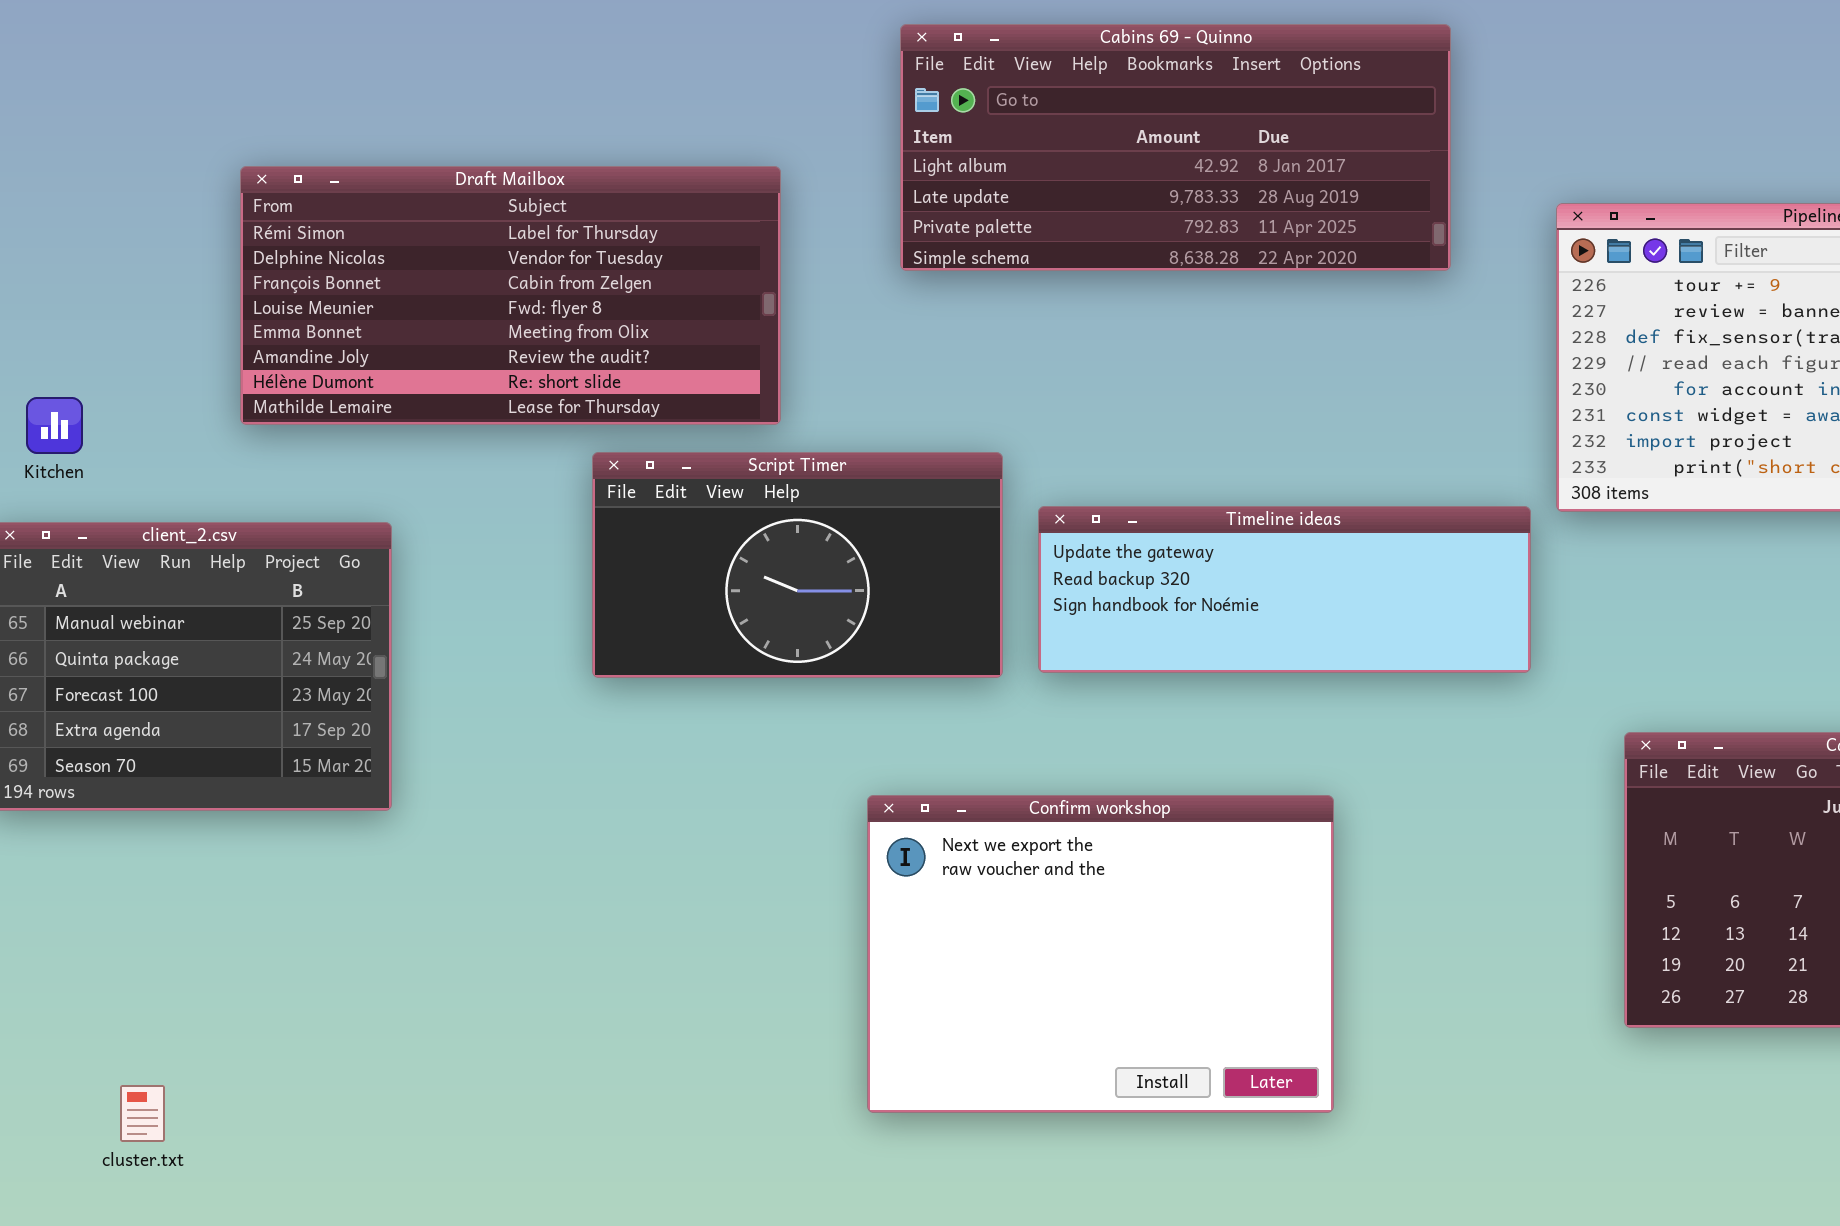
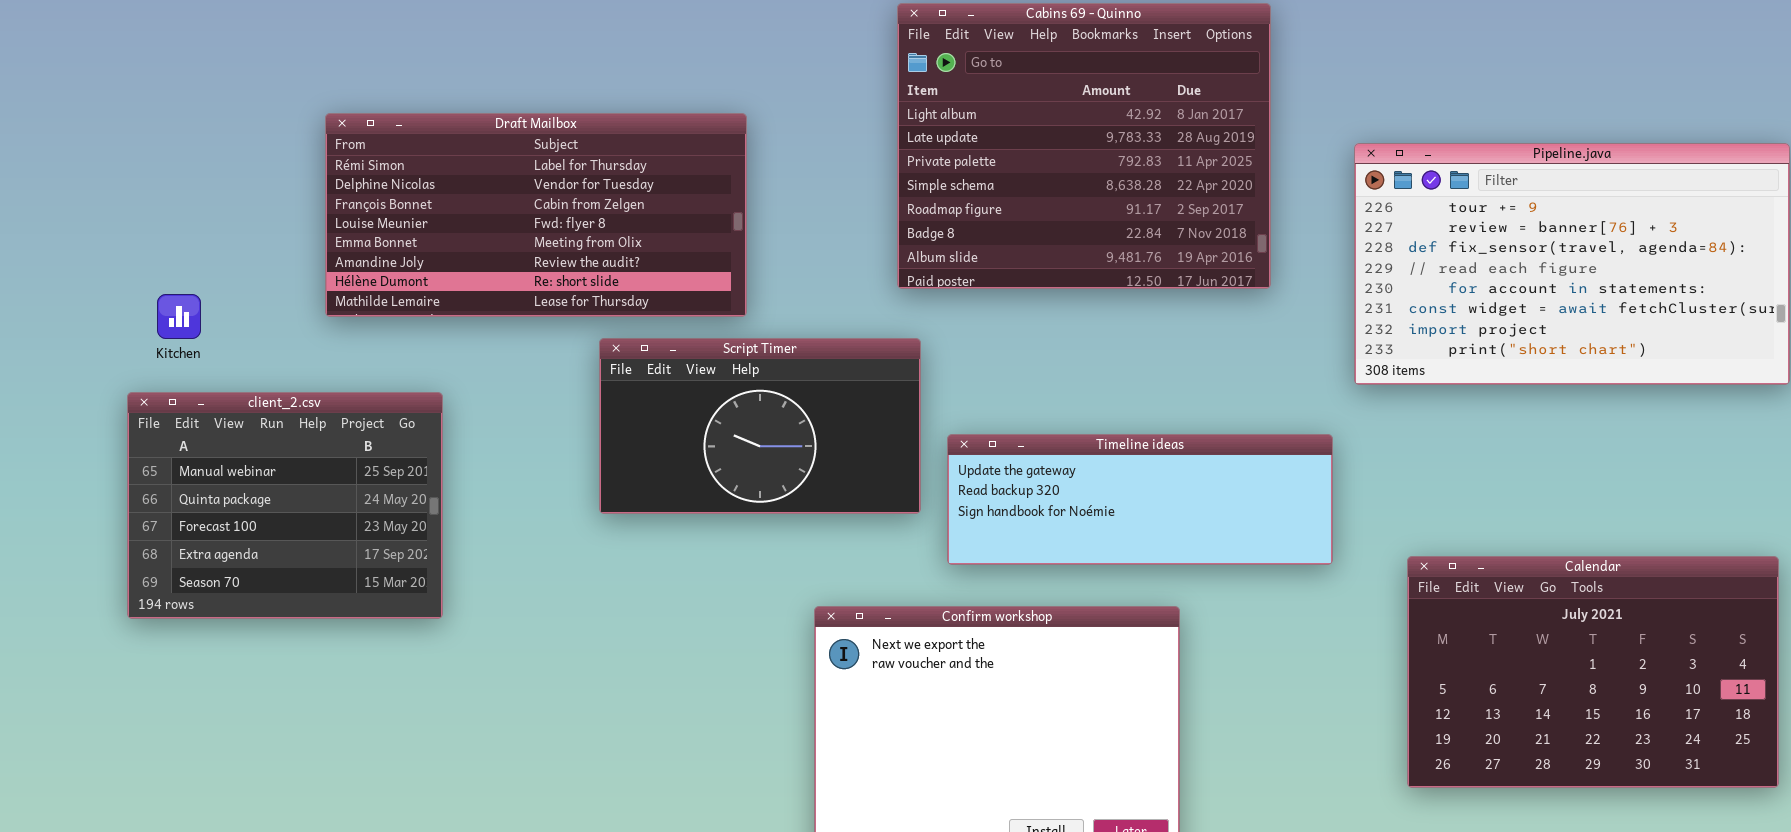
Cabins 69 - Quinno: [900,24,1451,271] -> [897,3,1271,289], resized
Timeline ideas: [1038,506,1531,673] -> [947,434,1333,565], moved

